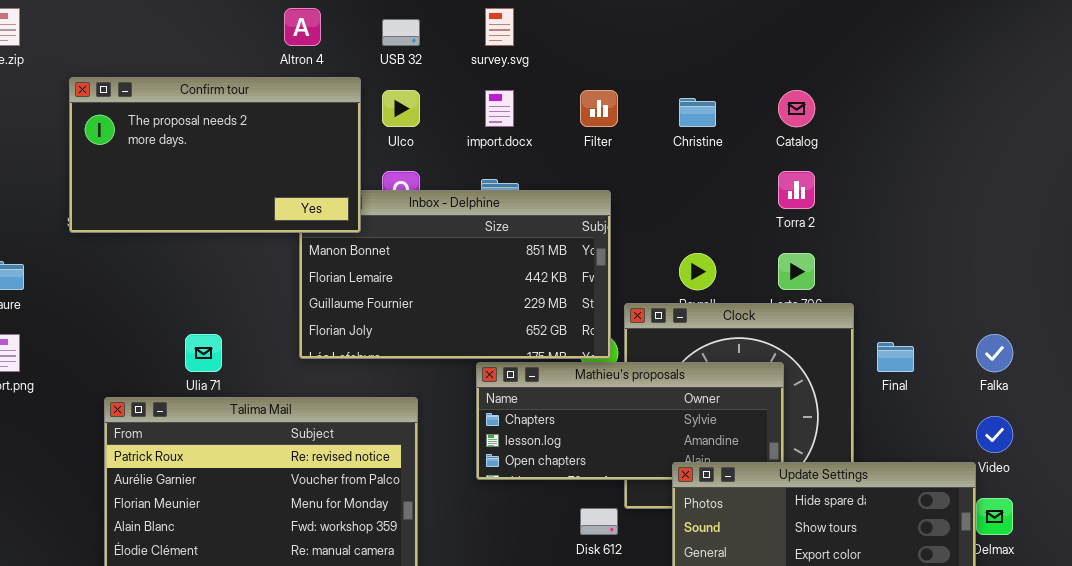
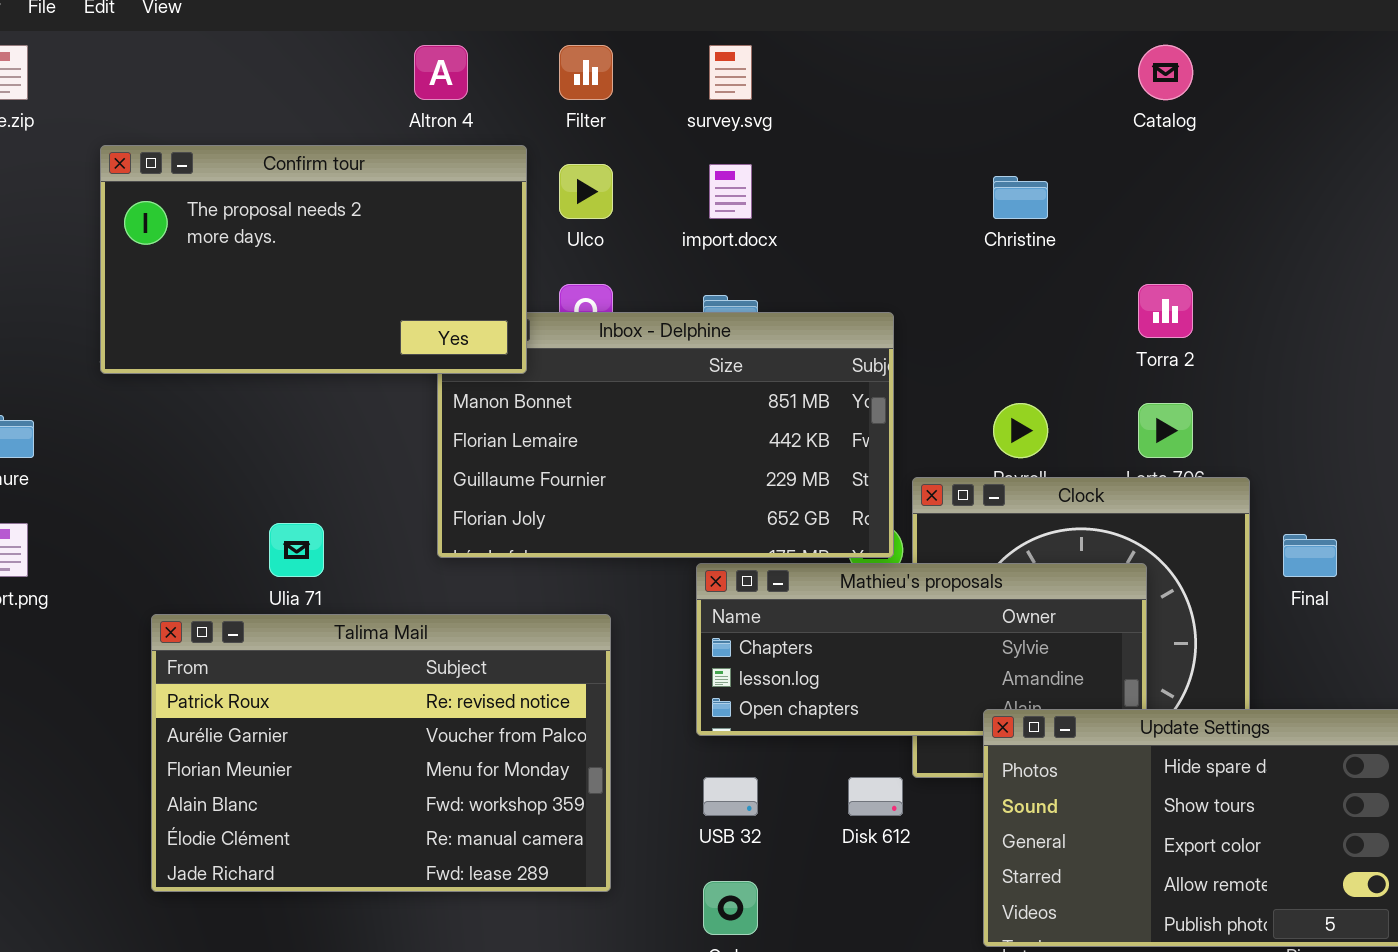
USB 32: [382,19,420,46] -> [703,777,758,816], moved
Filter: [580,90,618,127] -> [559,45,613,100], moved
Catalog: [778,90,815,127] -> [1138,45,1193,100], moved

